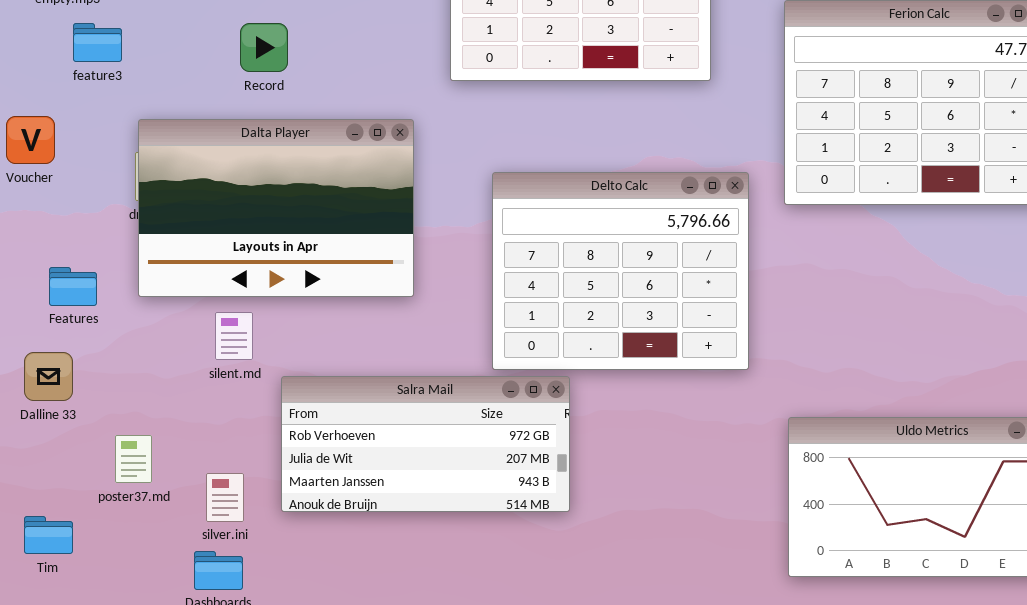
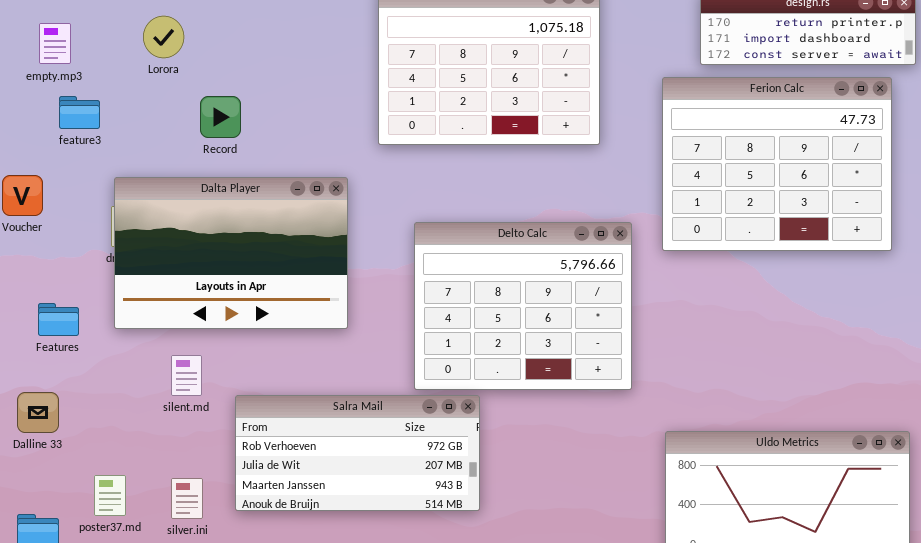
silent.md: [215,312,253,360] -> [171,355,202,396], moved
Dalline 33: [24,352,73,401] -> [17,392,59,433], moved
poster37.md: [115,435,152,483] -> [94,475,126,516], moved

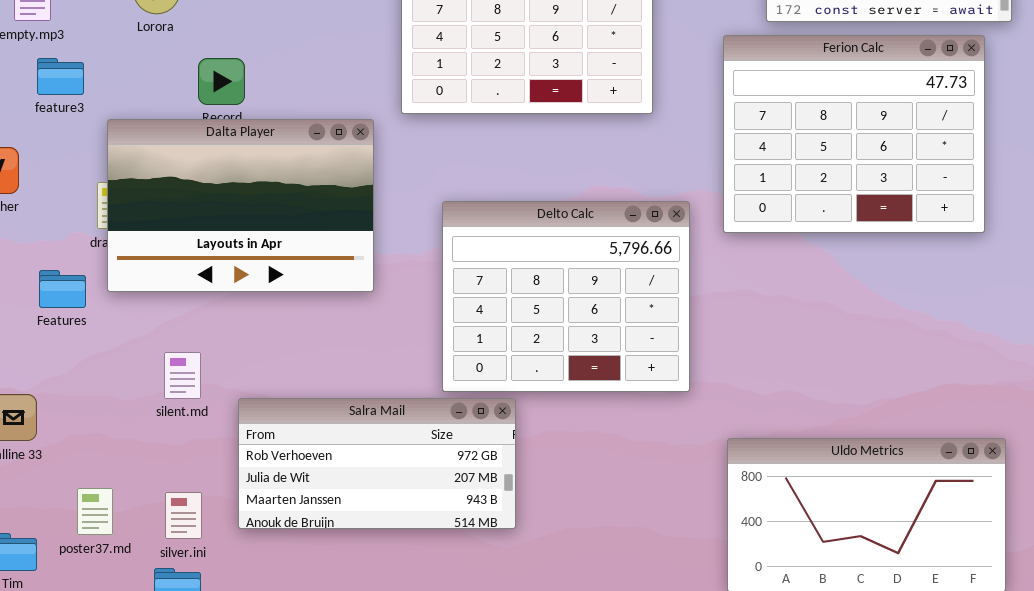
Dalta Player: [114,177,348,329] -> [107,119,374,292], moved
Features: [38,303,79,336] -> [39,270,86,308], moved

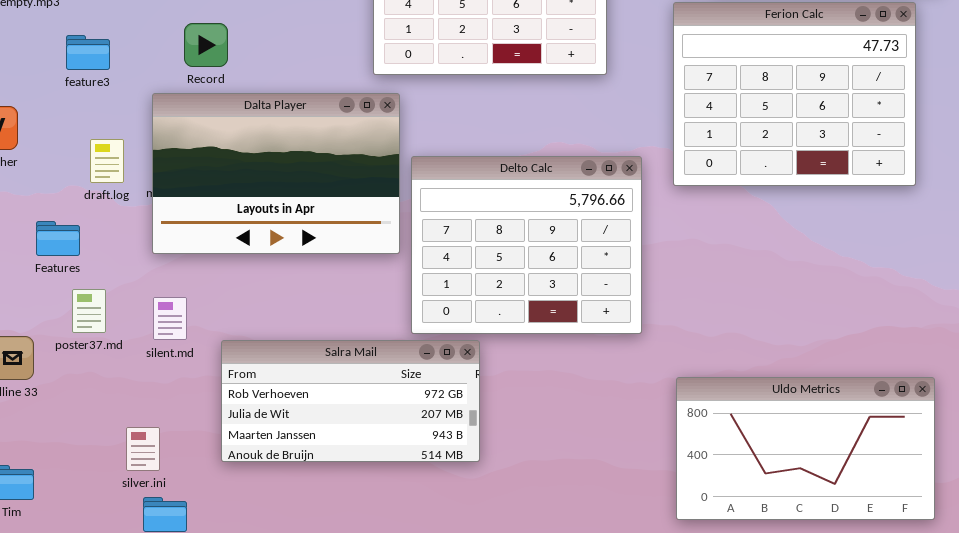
feature3: [37,58,84,95] -> [66,35,110,70], moved
Dalta Player: [107,119,374,292] -> [152,93,400,254], moved
poster37.md: [77,488,113,535] -> [72,289,106,333], moved
silver.ini: [165,492,202,539] -> [126,427,160,471], moved

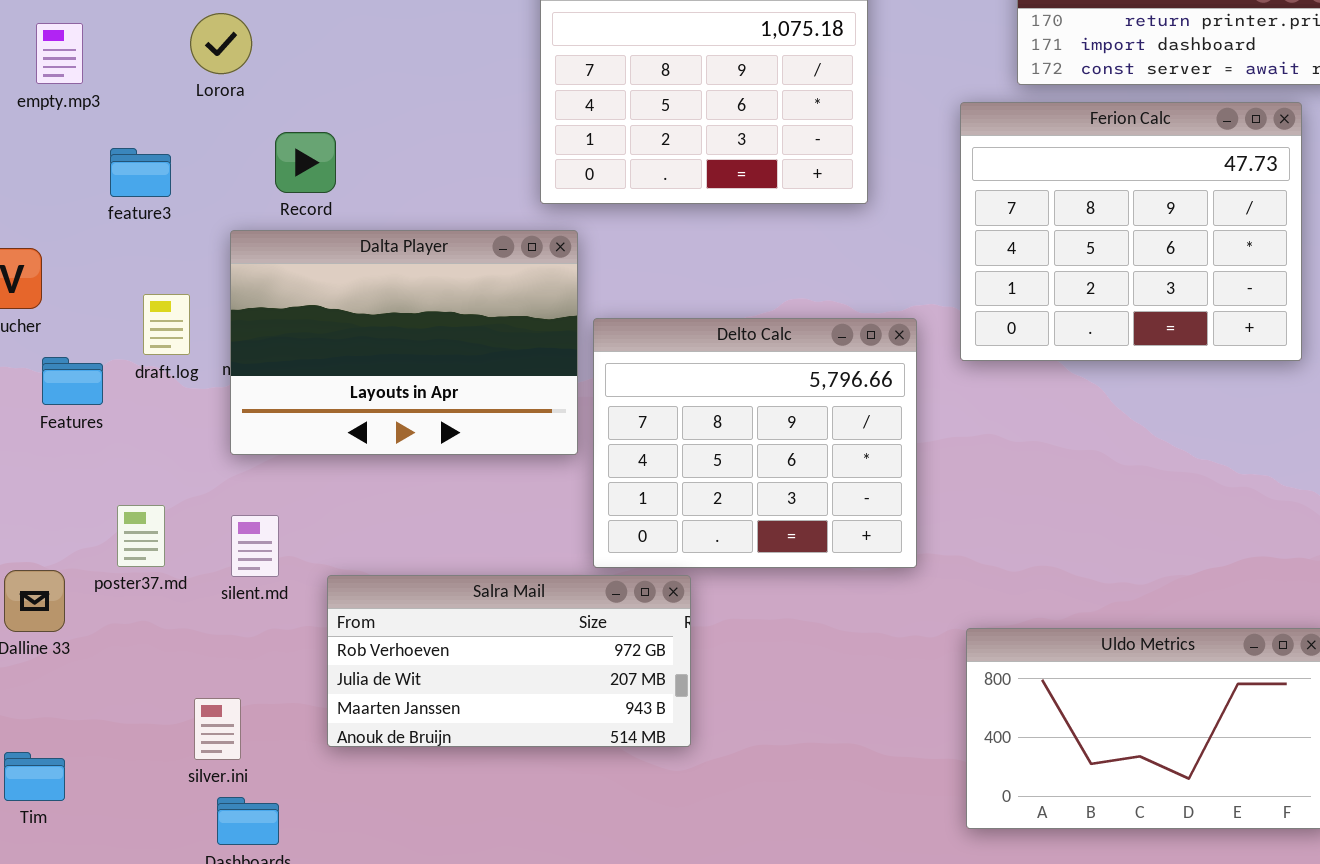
Features: [36,221,80,256] -> [42,357,103,405], moved

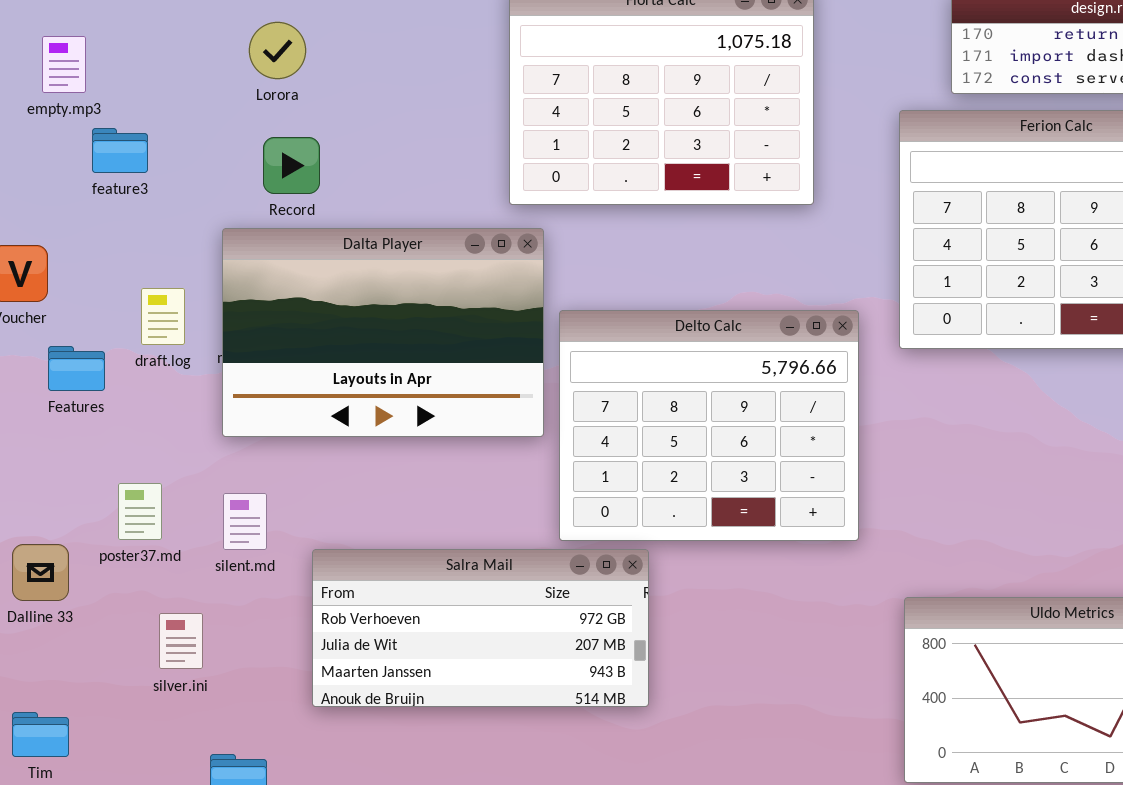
Lorora: [190,13,252,74] -> [249,22,306,79], moved
feature3: [110,148,171,197] -> [92,128,148,173], moved
silver.ini: [194,698,241,760] -> [159,613,203,669], moved

